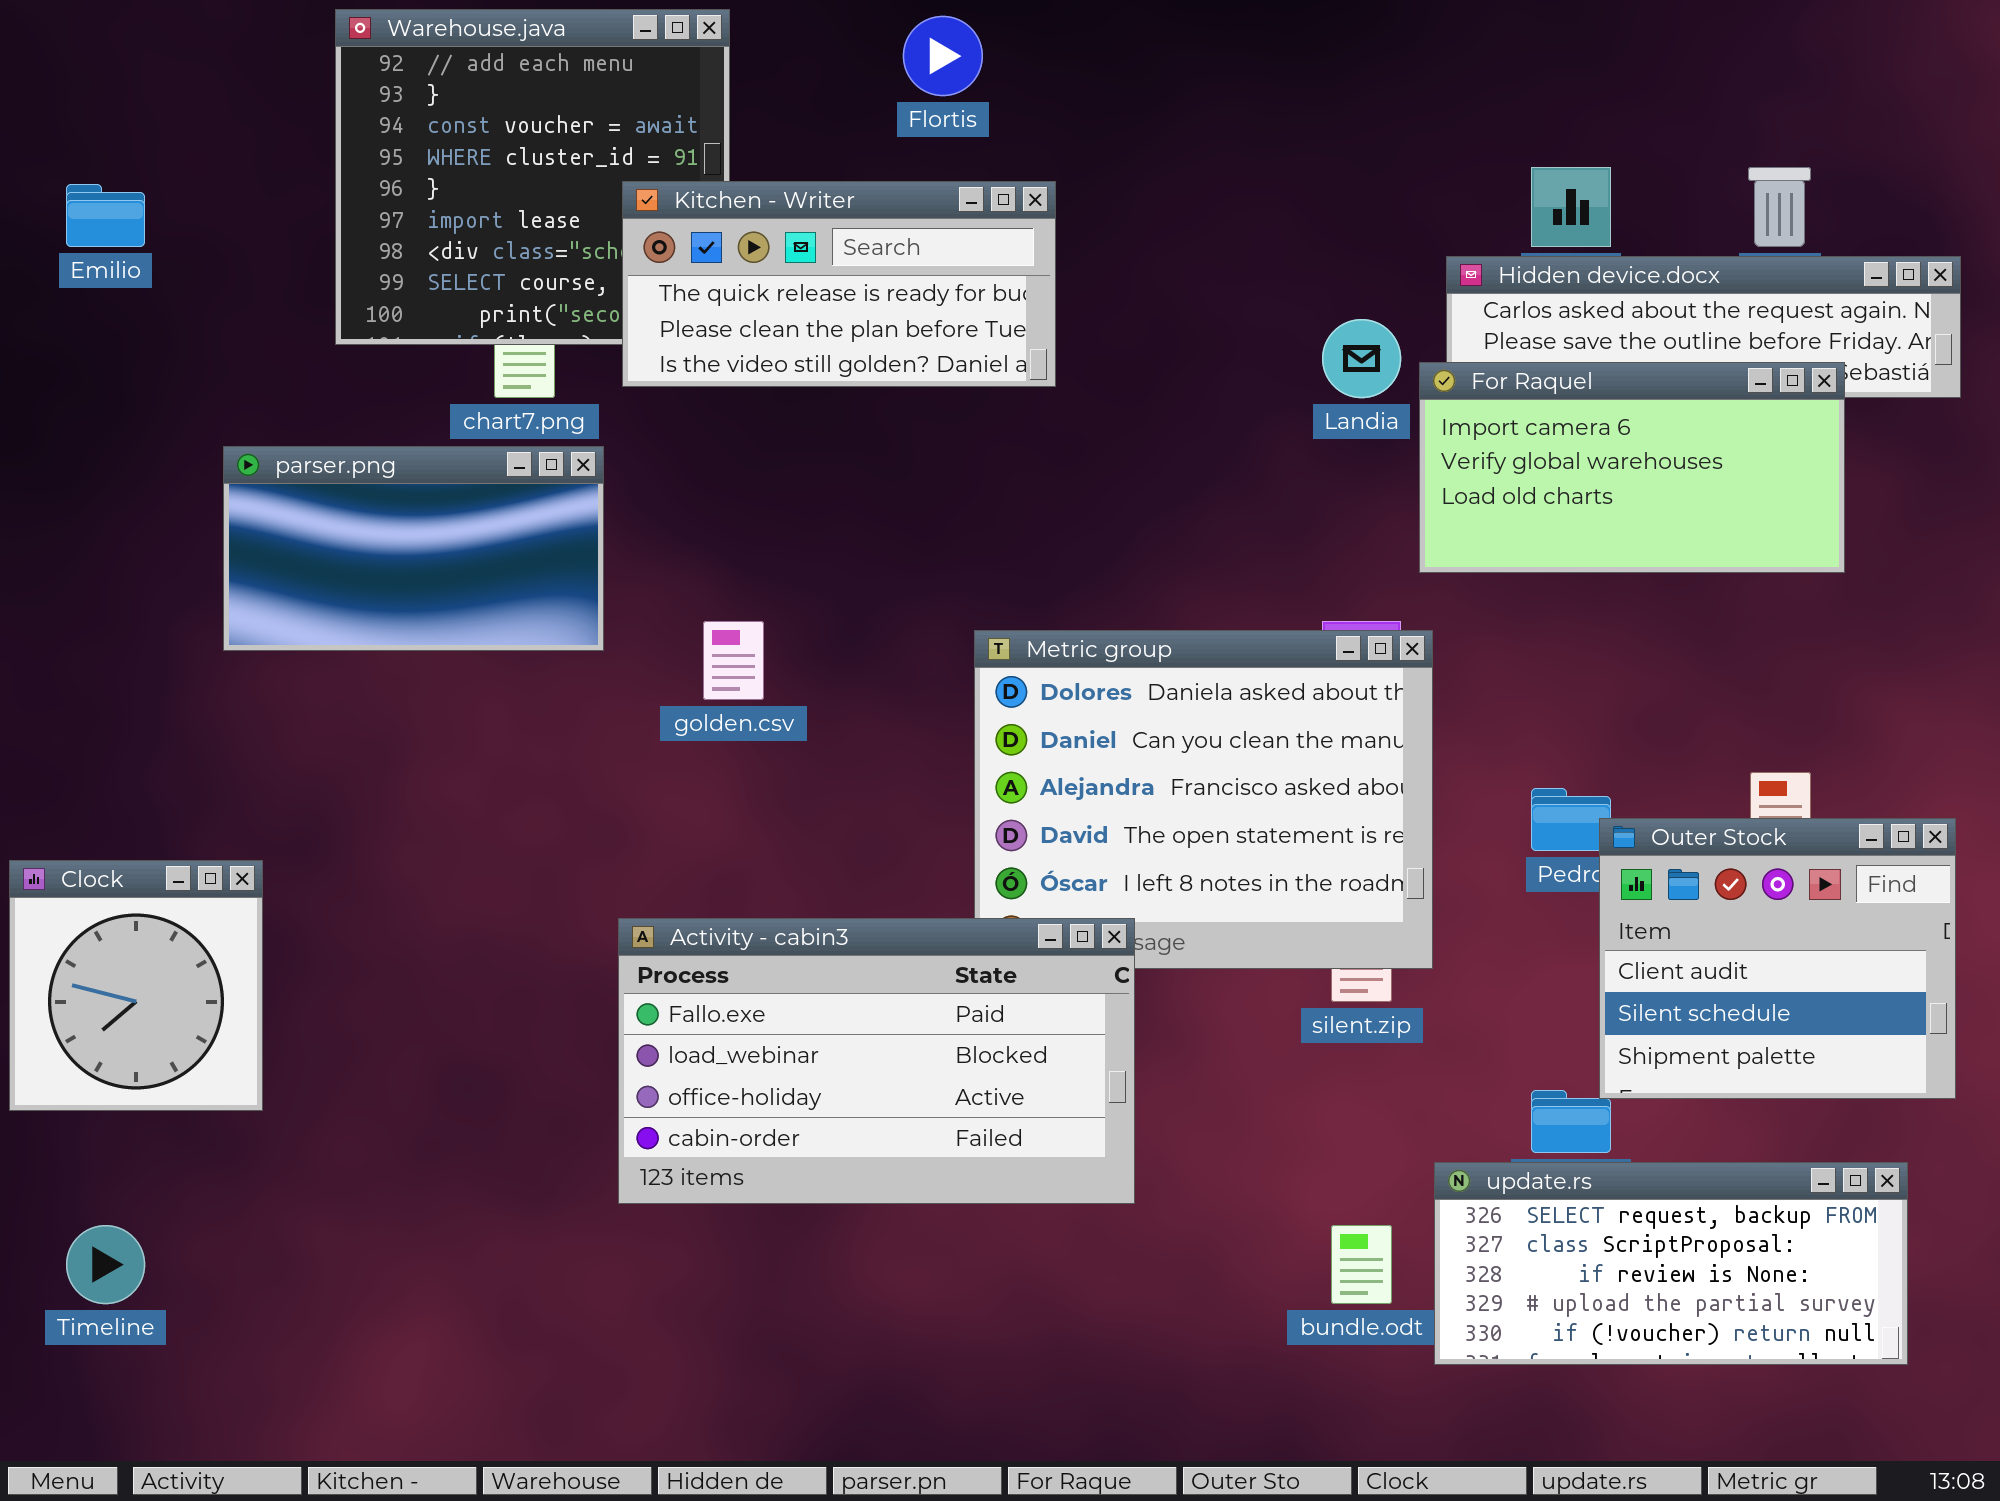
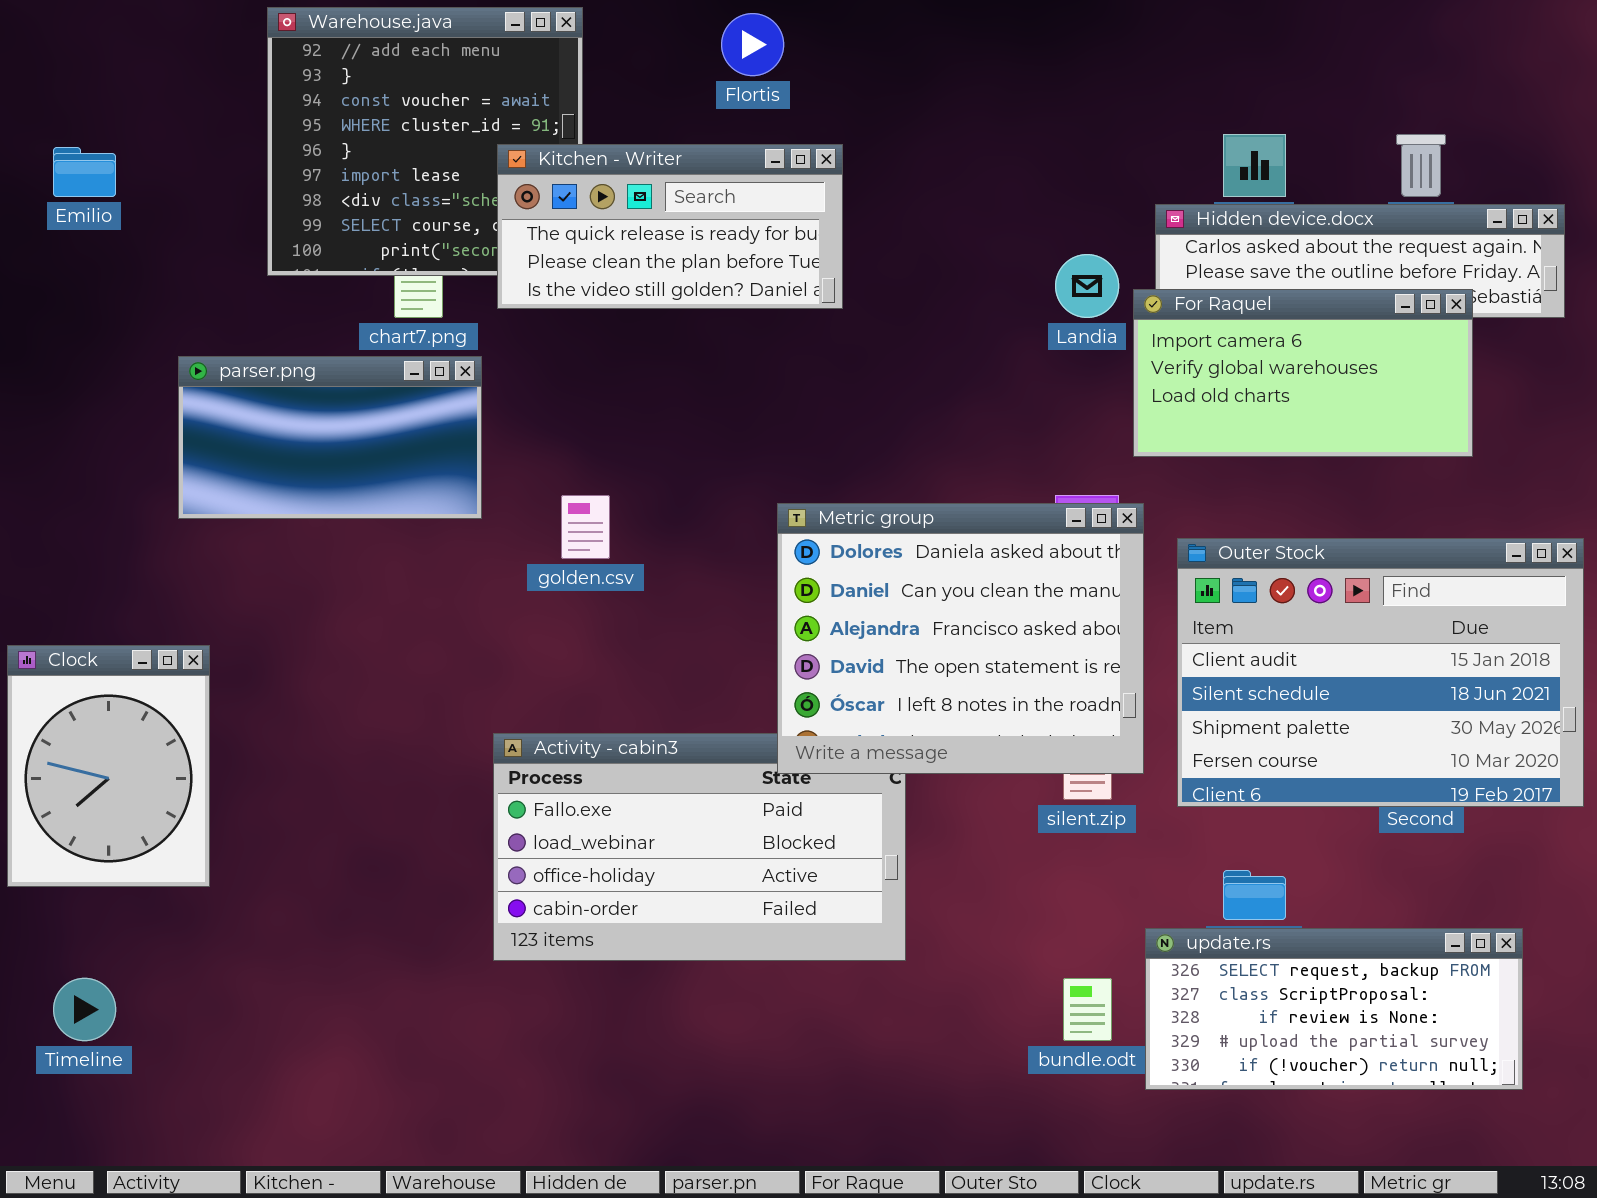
Metric group: [974,630,1433,969] -> [777,503,1144,774], raised
Outer Stock: [1599,818,1956,1099] -> [1177,538,1584,807], moved, resized
Clock: [9,860,263,1111] -> [7,645,210,887], resized

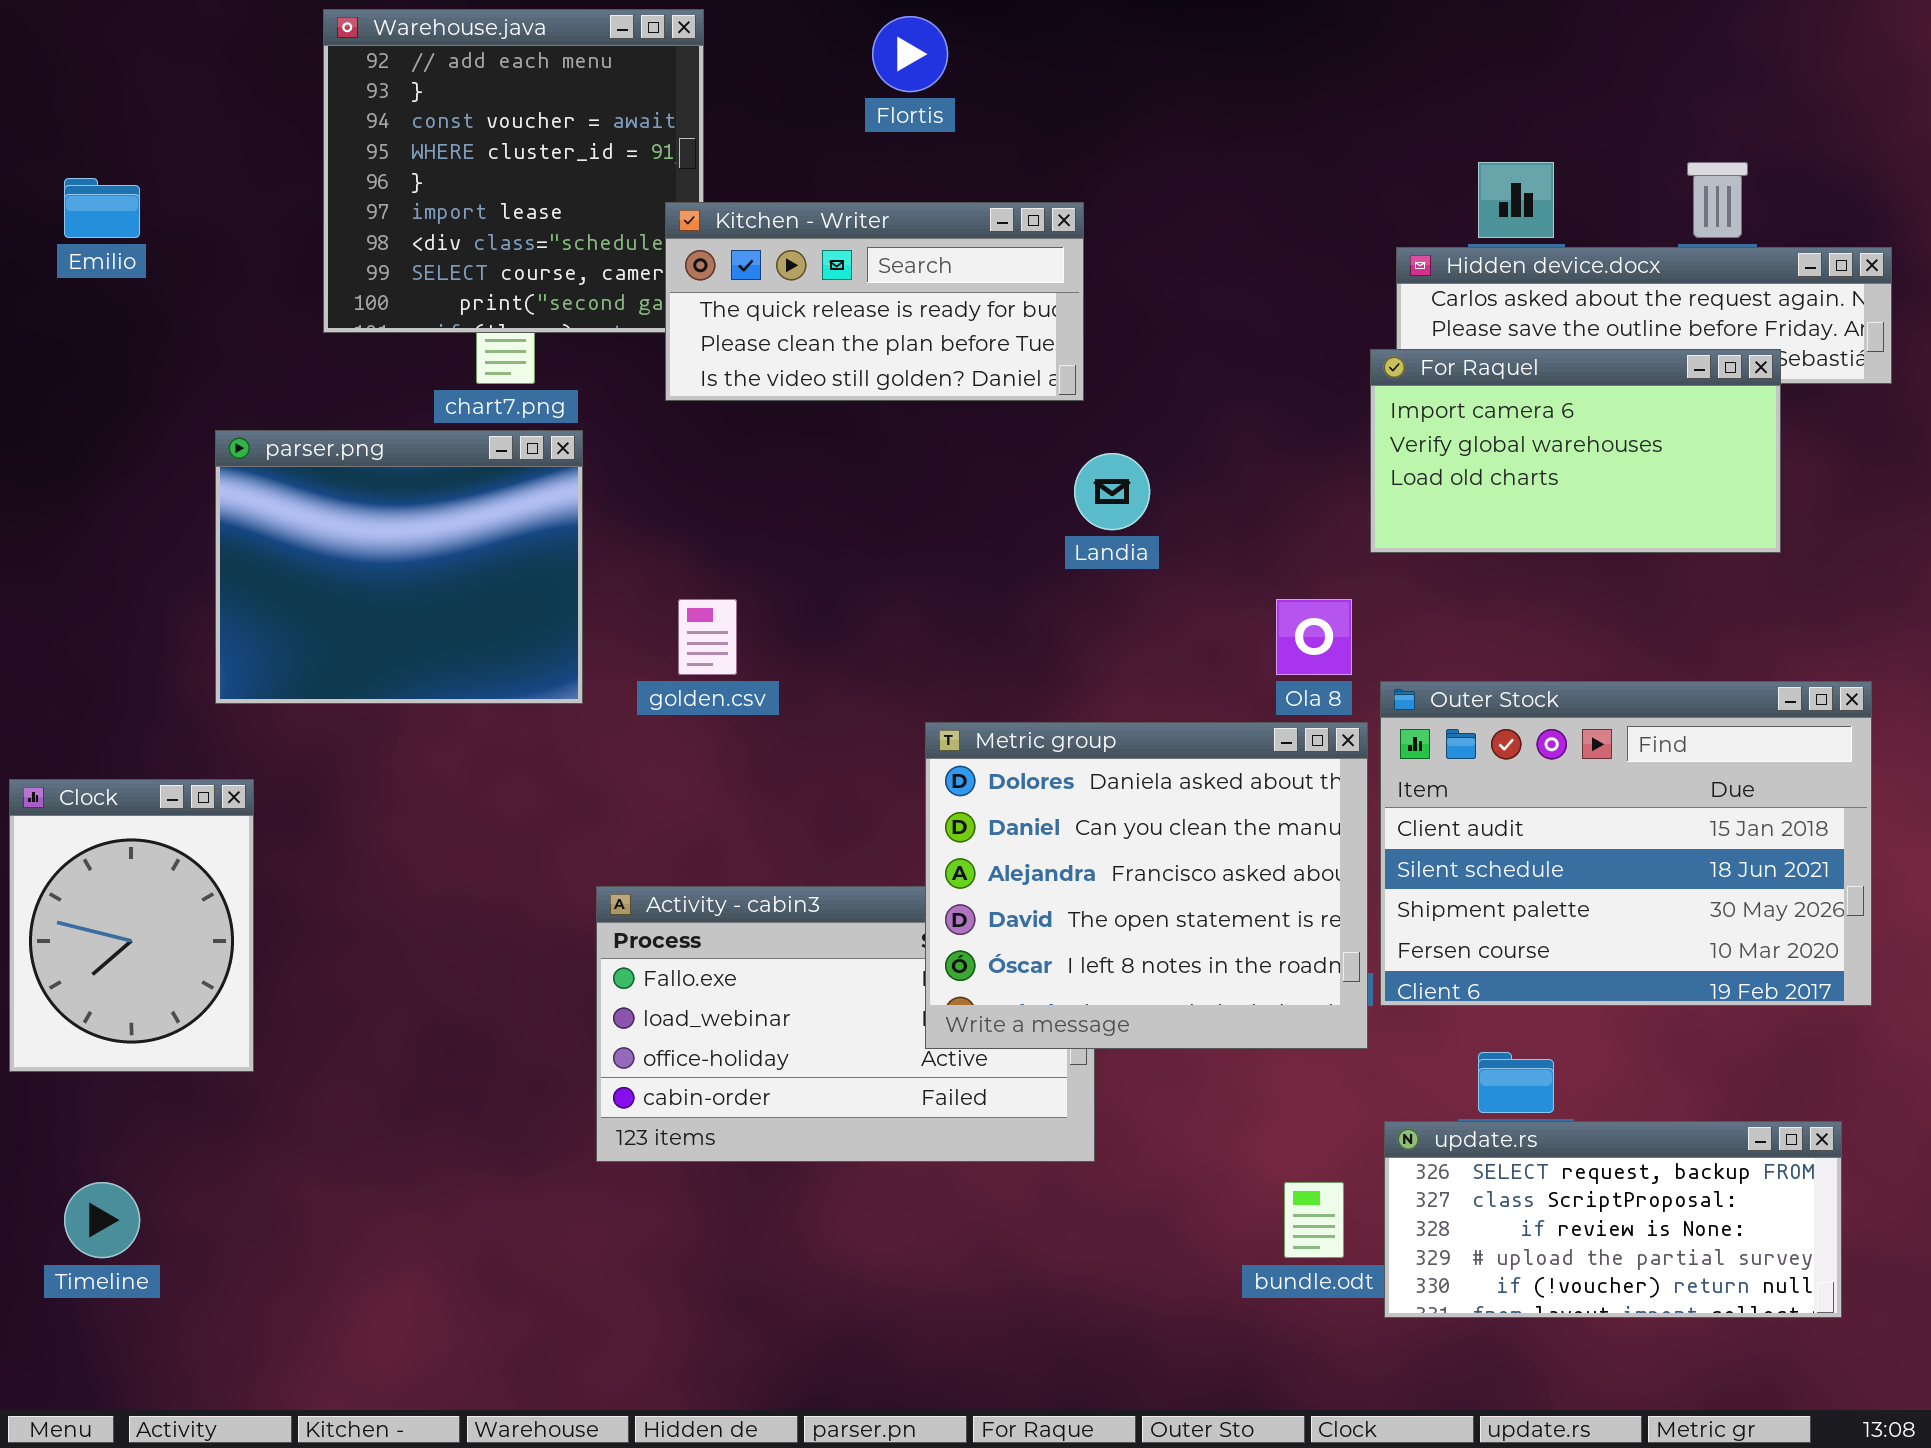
Kitchen - Writer: [497,144,843,309] -> [665,202,1084,401], moved
Landia: [1055,254,1119,318] -> [1074,453,1150,530], moved
parser.png: [178,356,482,519] -> [215,430,583,704], resized
Metric group: [777,503,1144,774] -> [925,722,1368,1049], moved
Outer Stock: [1177,538,1584,807] -> [1380,681,1872,1006], moved

